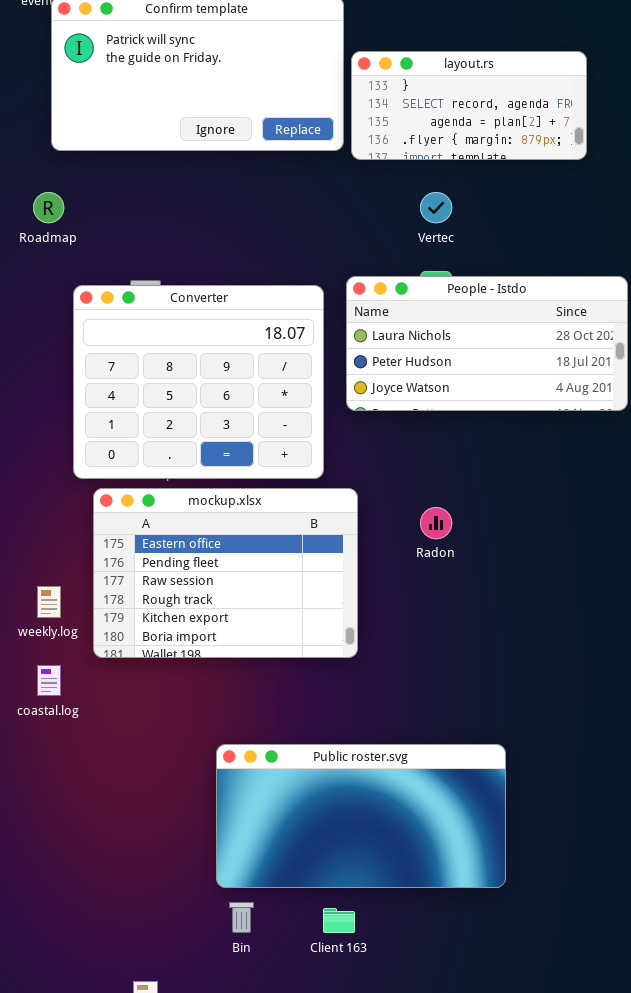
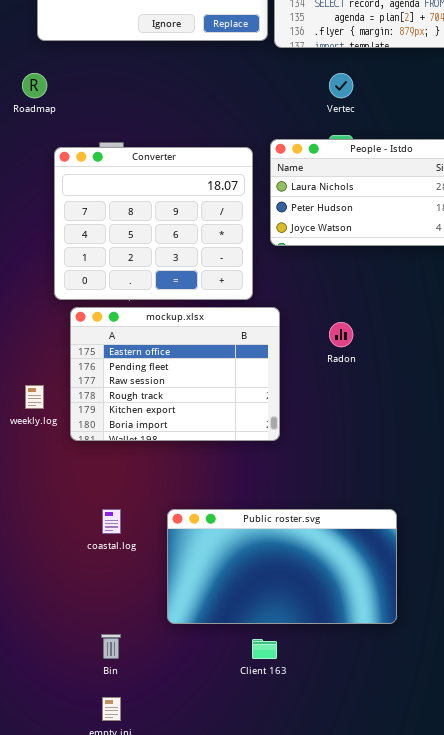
coastal.log: [37,665,61,696] -> [102,509,121,534], moved
Bin: [229,902,254,933] -> [101,634,121,659], moved

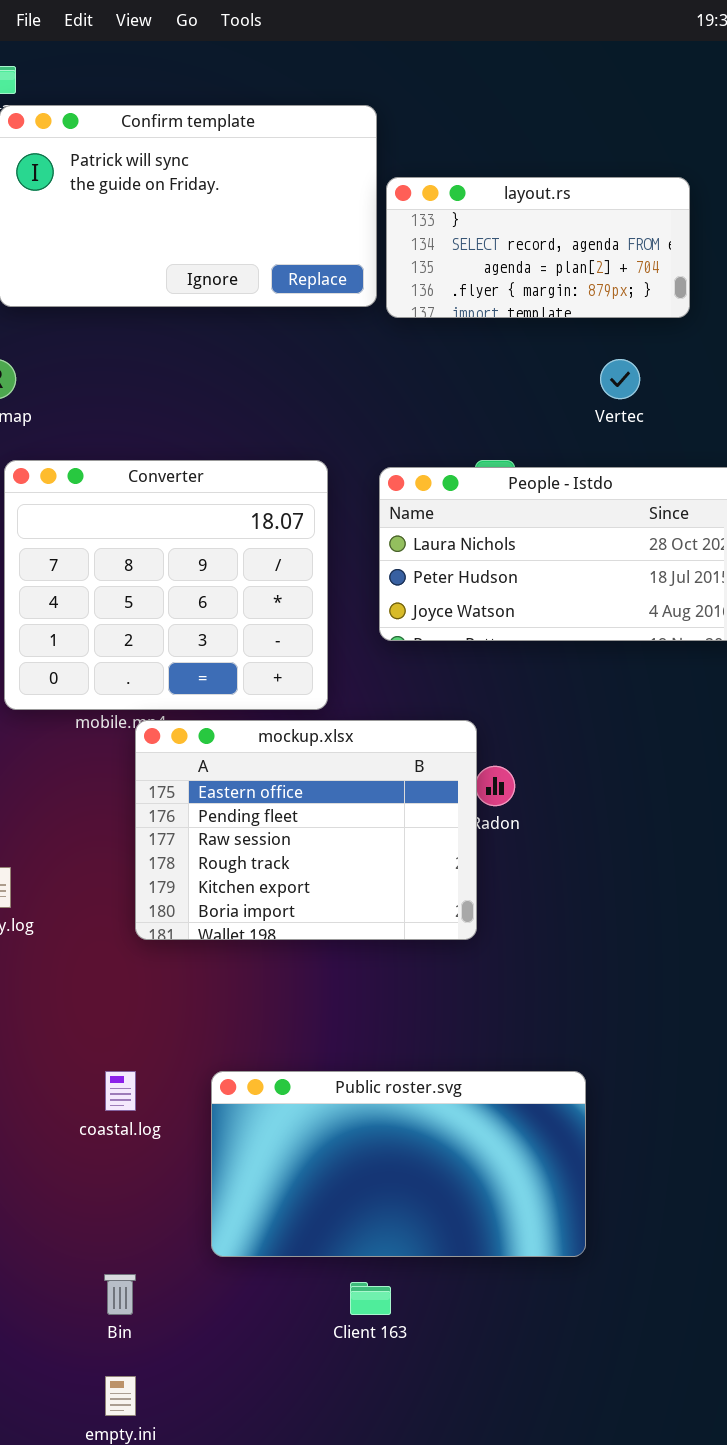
Vertec: [329,73,353,98] -> [600,359,640,399], moved
Converter: [54,147,253,300] -> [4,460,328,710], moved
mockup.xlsx: [70,307,280,441] -> [135,720,477,940], moved

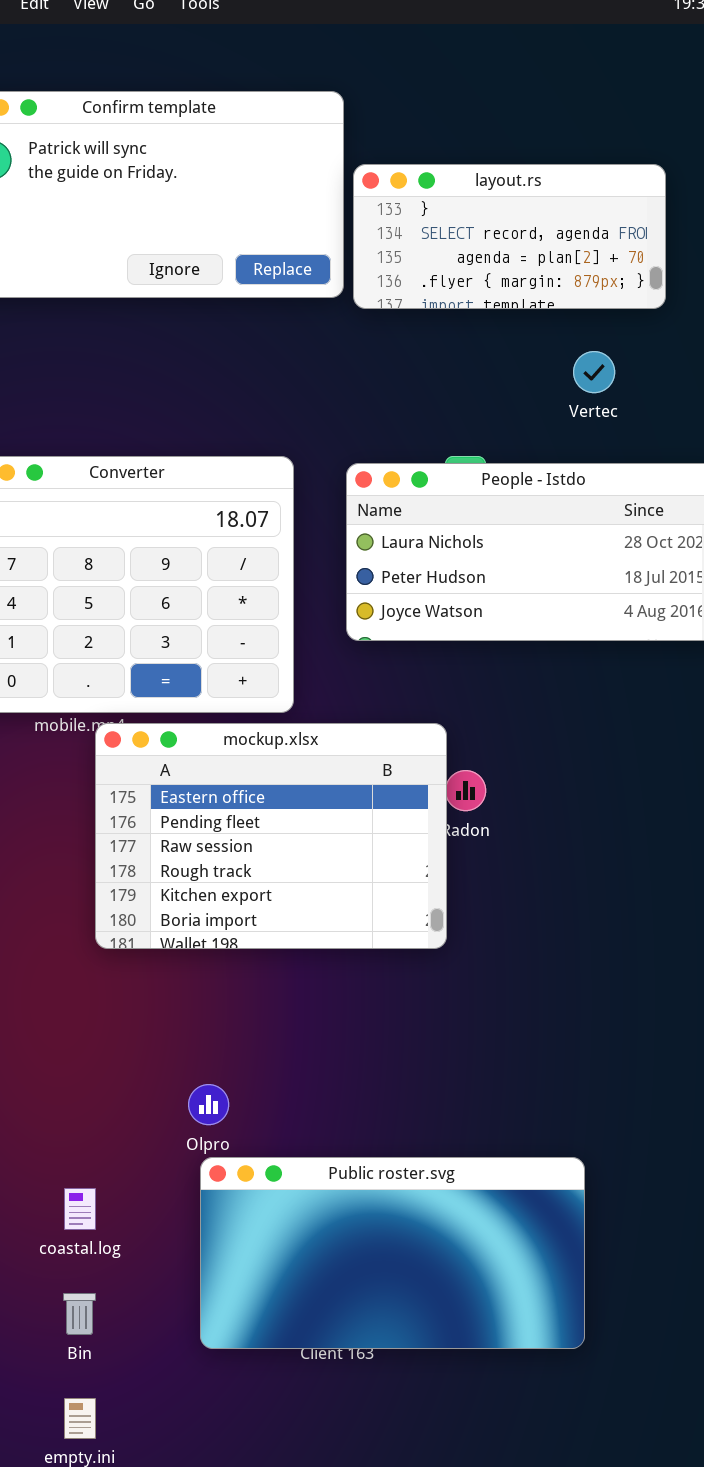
coastal.log: [105,1071,136,1111] -> [64,1188,96,1230], moved
Public roster.svg: [211,1071,586,1257] -> [200,1157,585,1349], moved

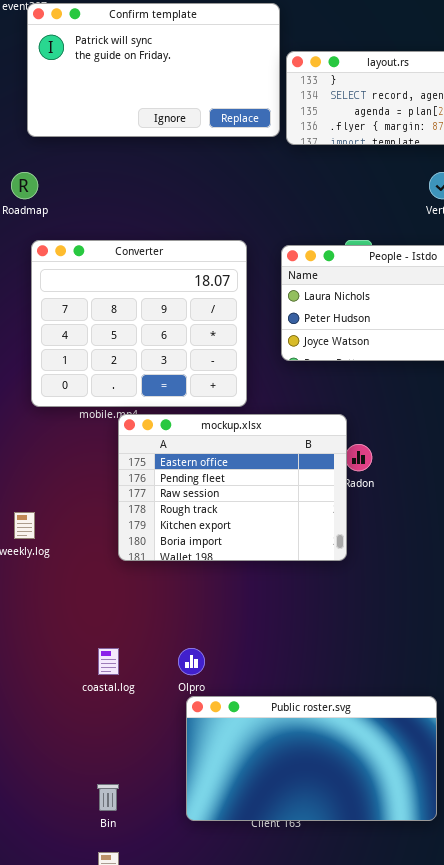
coastal.log: [64,1188,96,1230] -> [98,648,119,675], moved

